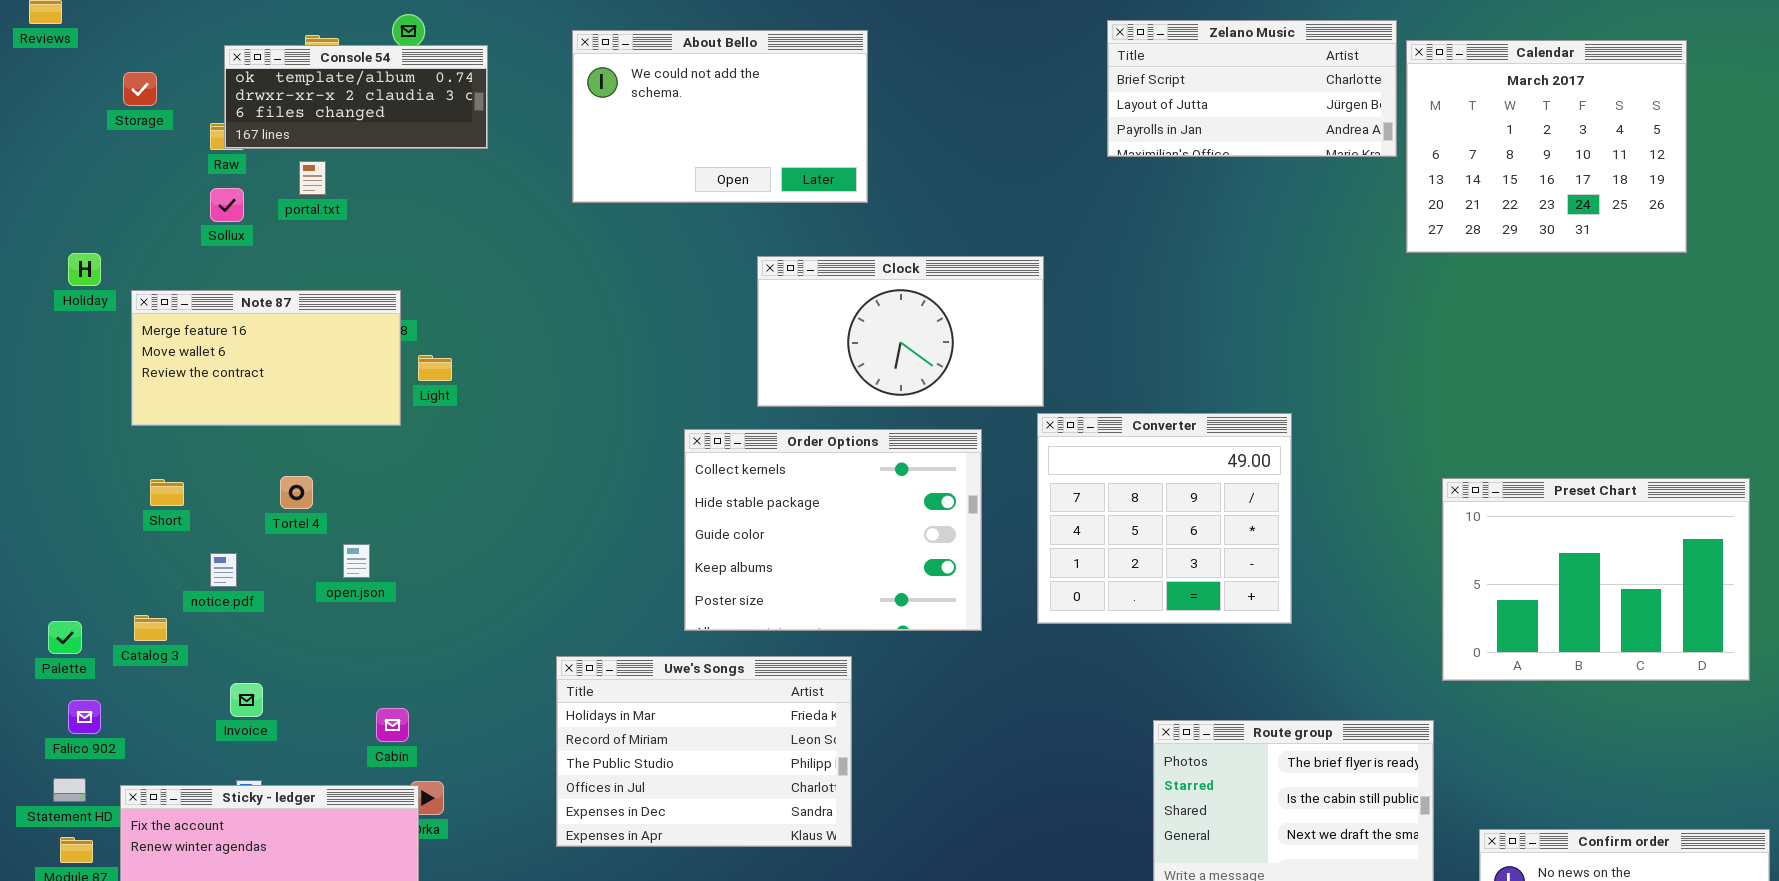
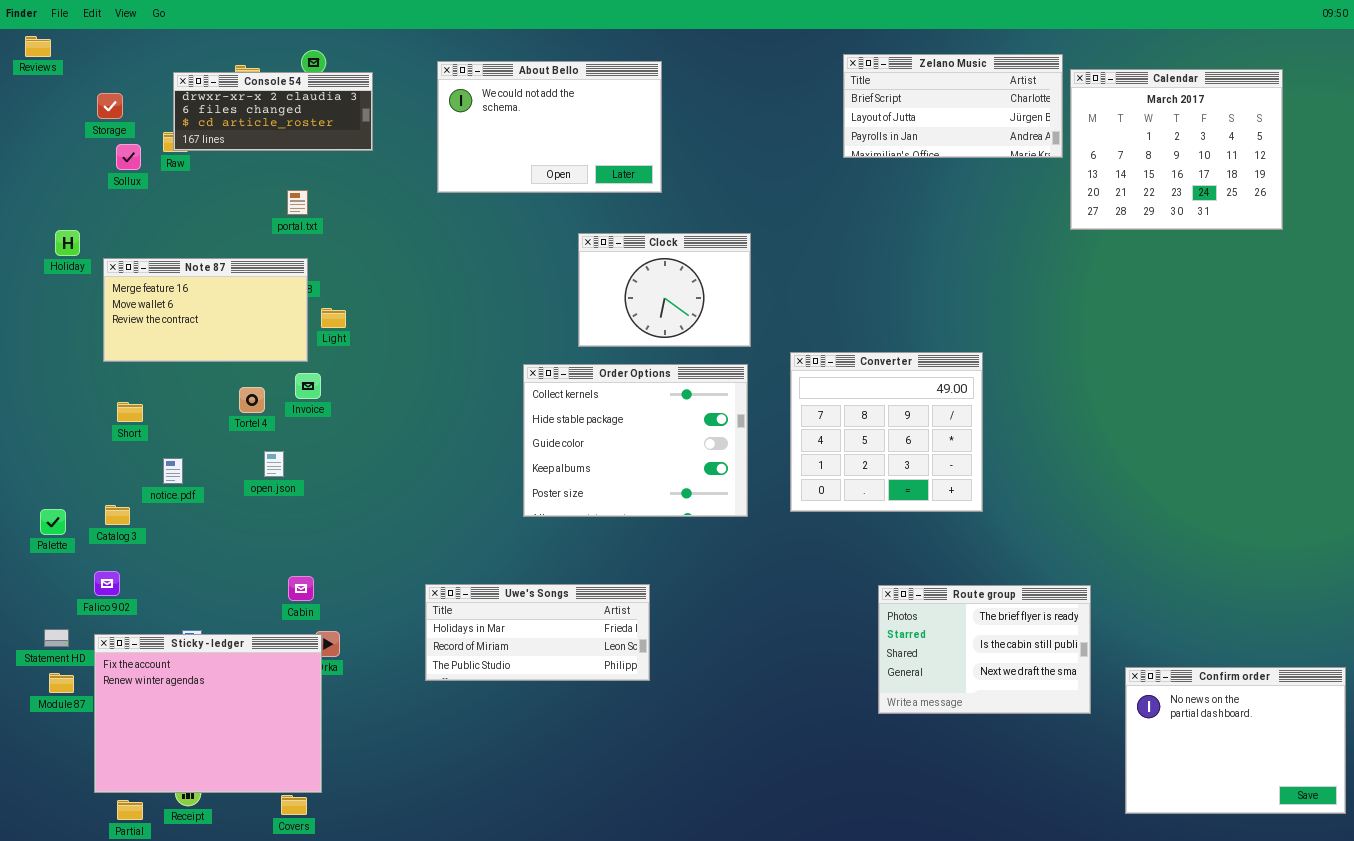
Console 54: [224,45,488,149] -> [173,72,373,151], scrolled down 1 row
portal.txt: [299,161,326,195] -> [287,190,308,215], moved
Sollux: [210,188,244,222] -> [116,144,141,170], moved
Clock: [757,256,1044,407] -> [578,233,751,347], resized
Tortel 4: [280,476,313,509] -> [239,387,265,413], moved
Preset Chart: [1442,478,1750,681] -> none, closed
Uwe's Songs: [556,656,852,847] -> [425,584,650,681], resized
Invoice: [230,683,263,717] -> [295,373,321,399], moved
Falico 902: [68,700,101,734] -> [94,571,120,596], moved

